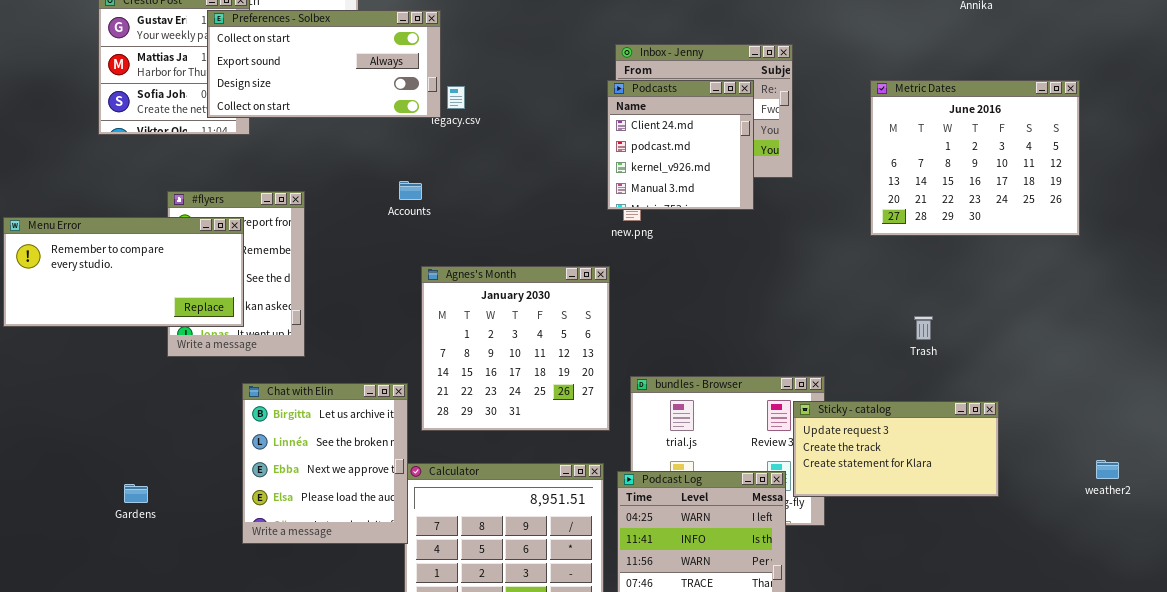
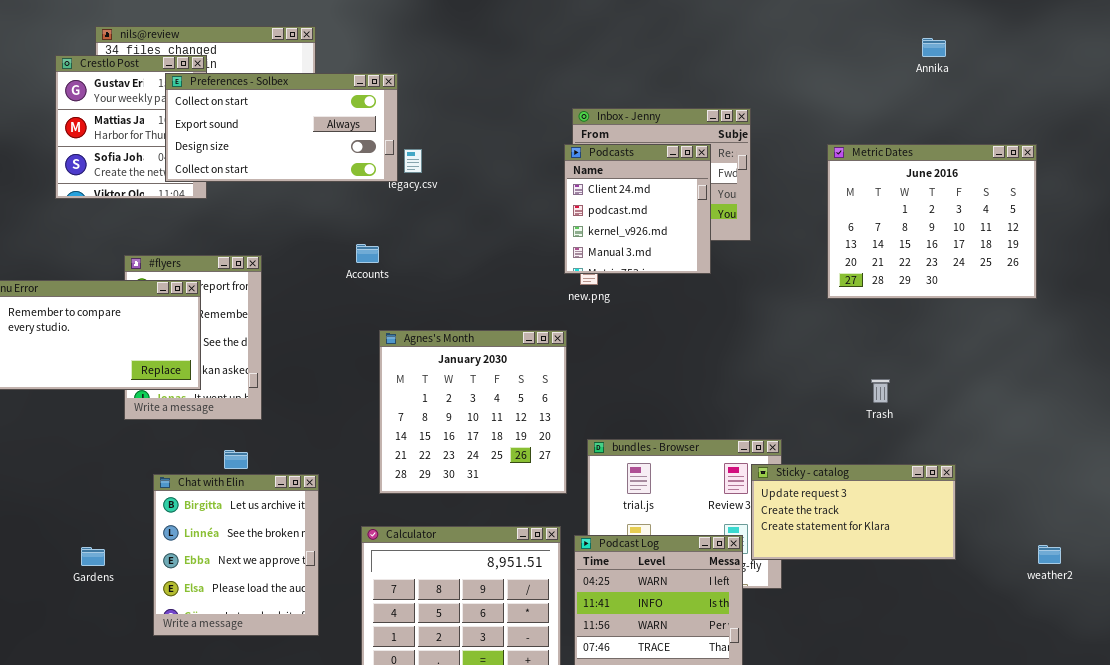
Chat with Elin: [242,383,408,544] -> [153,474,319,636], moved
weather2: [1096,460,1119,479] -> [1038,545,1061,564], moved

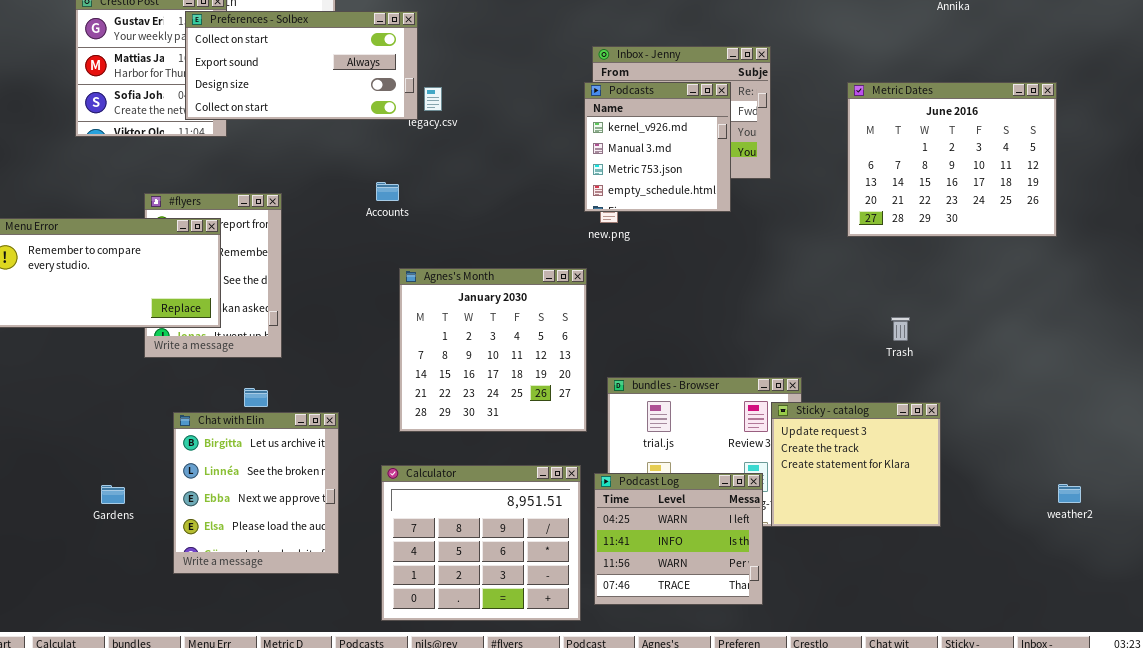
Podcasts: [564,144,711,274] -> [584,82,731,212], scrolled down 2 rows
Sticky - catalog: [751,464,956,560] -> [771,402,941,527], resized

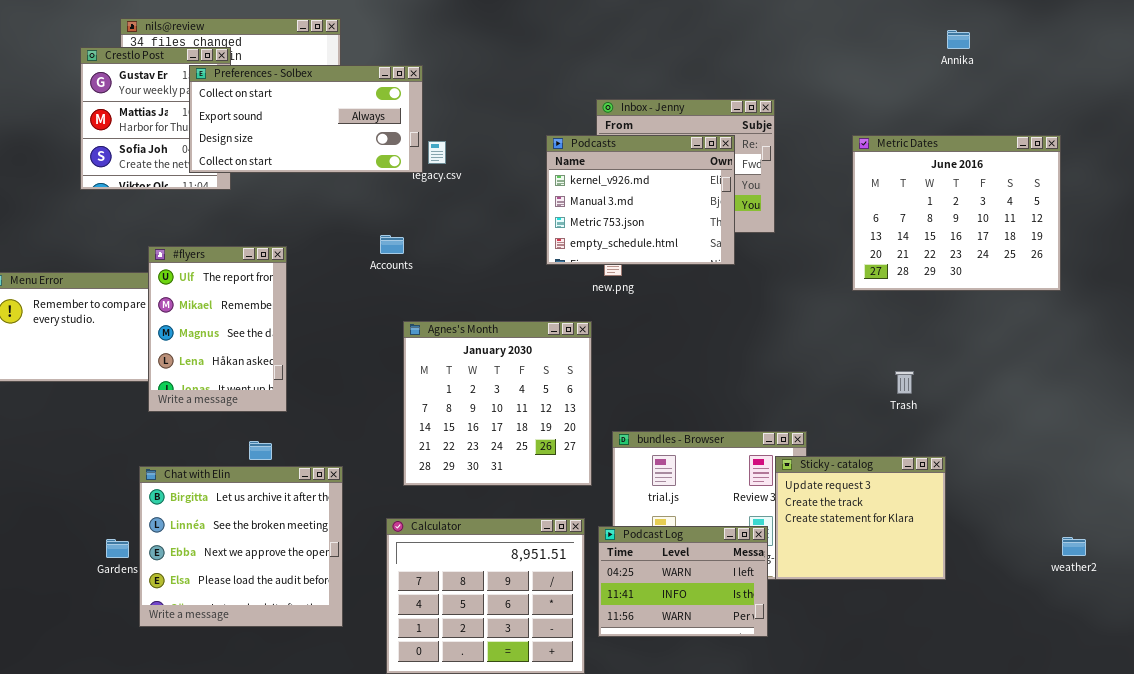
Podcasts: [584,82,731,212] -> [546,135,735,265], resized
#flyers: [144,193,282,358] -> [148,246,287,412], raised
Chat with Elin: [173,412,339,574] -> [139,466,343,627], resized
Podcast Log: [594,473,763,605] -> [598,526,768,637], resized

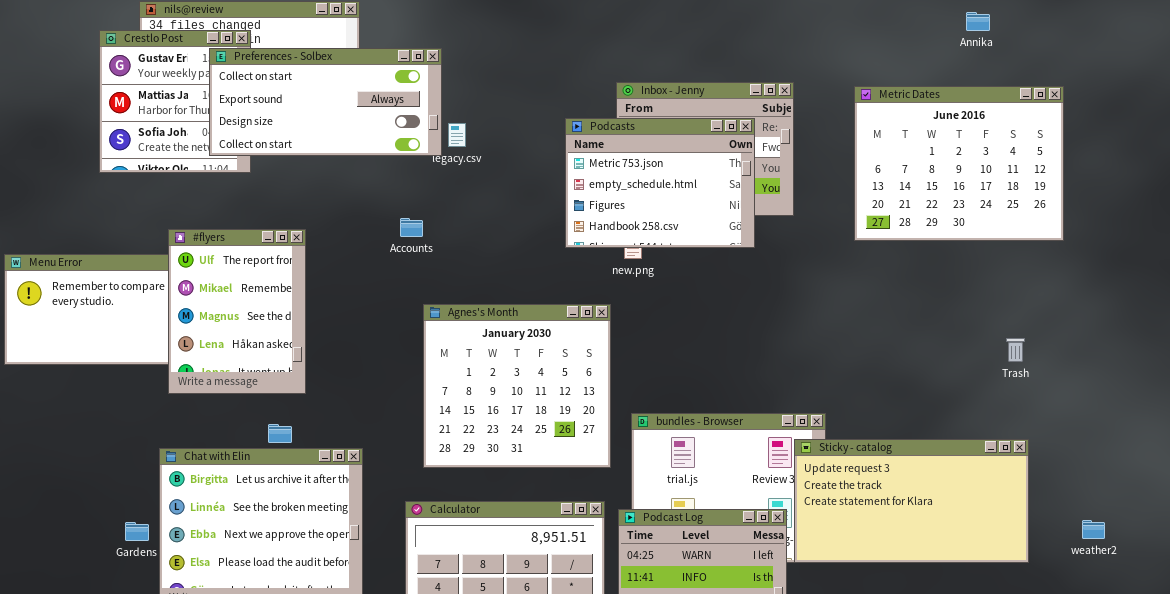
Podcasts: [546,135,735,265] -> [565,118,755,248], scrolled down 2 rows
Metric Dates: [852,135,1061,291] -> [854,86,1064,241], moved
Trash: [895,371,914,394] -> [1006,338,1025,362], moved
Sticky - catalog: [775,456,946,580] -> [794,439,1029,563], resized

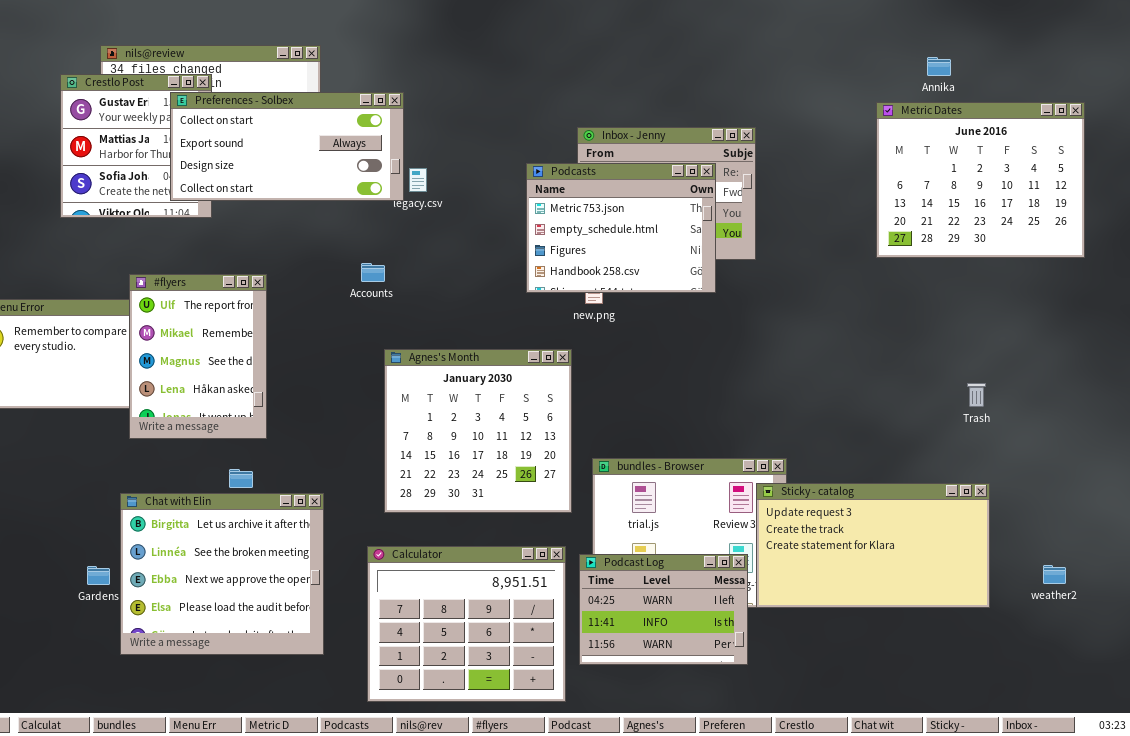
Metric Dates: [854,86,1064,241] -> [876,102,1085,258], moved

